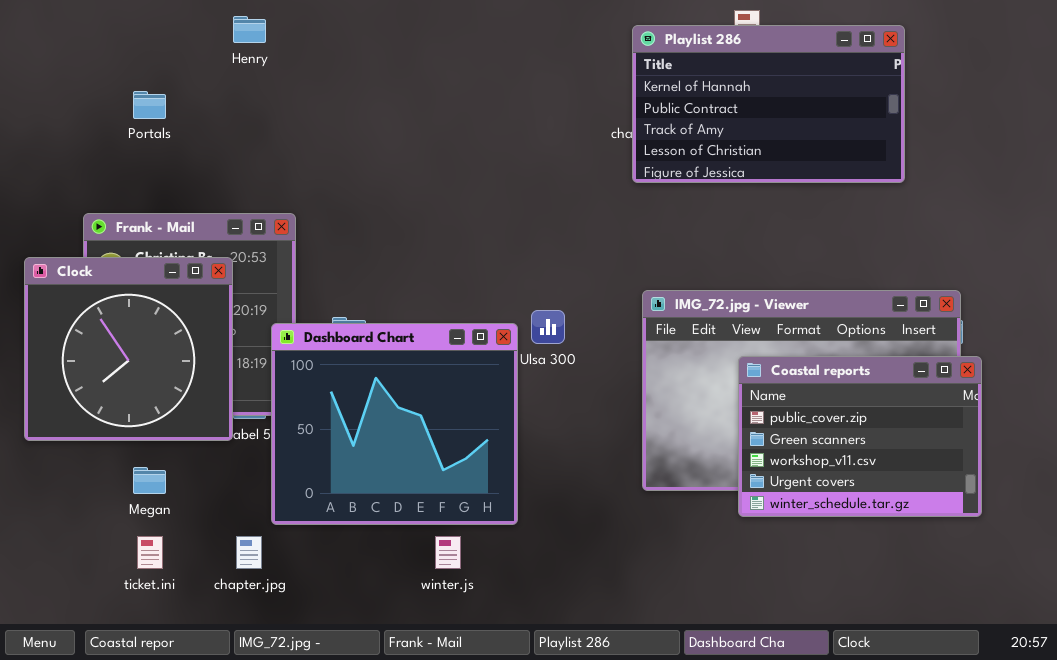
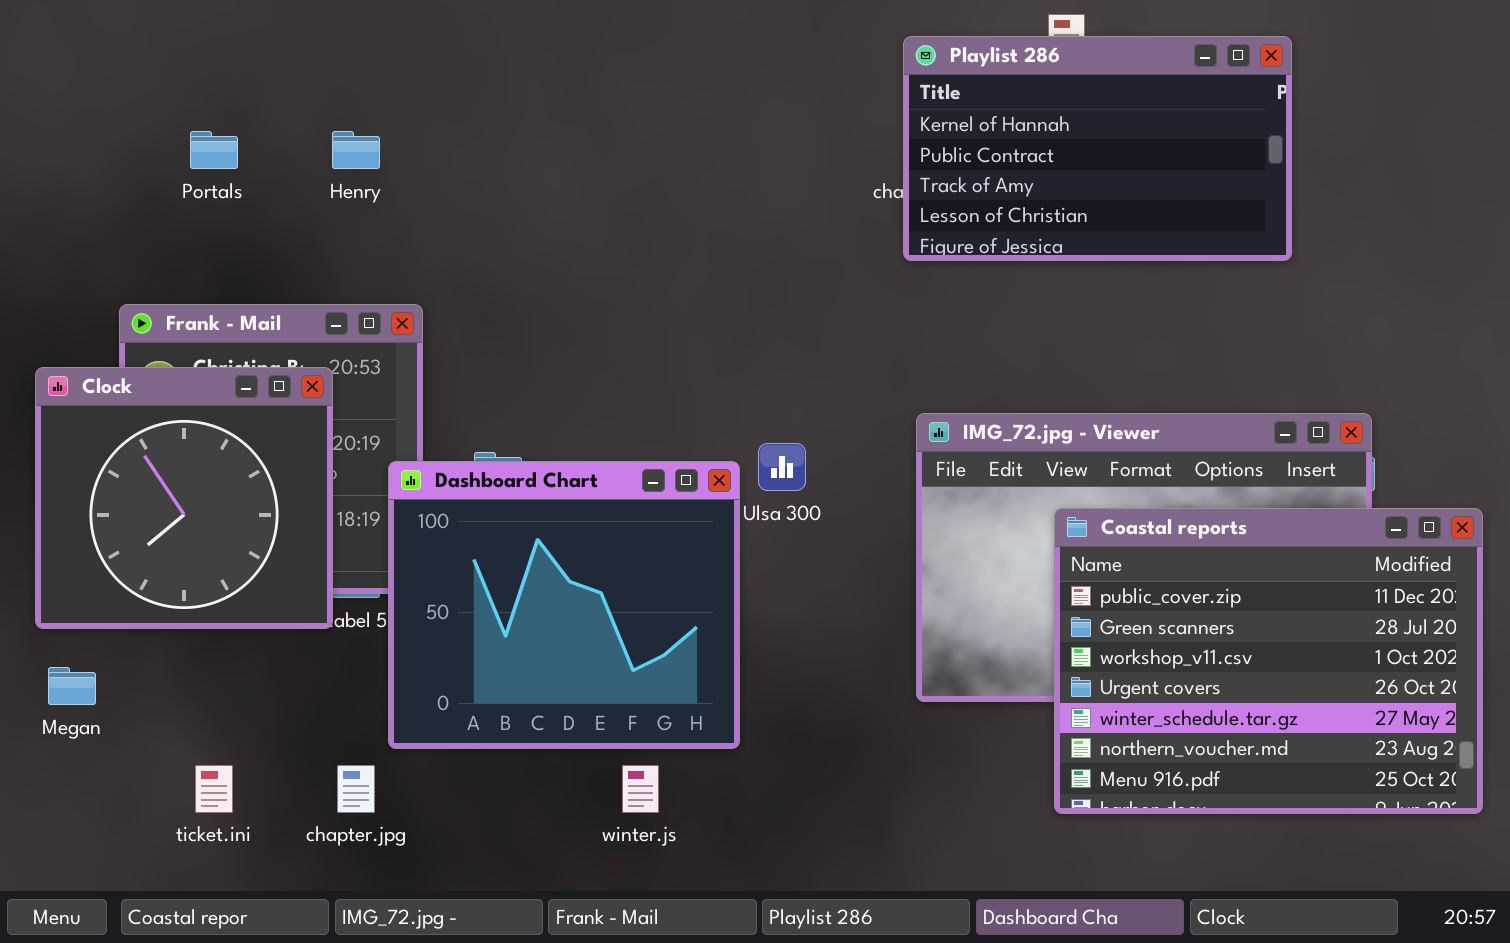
Henry: [233,16,266,43] -> [332,131,380,169], moved
Coastal reports: [738,356,982,517] -> [1054,508,1483,814], resized
Megan: [133,467,166,494] -> [48,667,96,705], moved

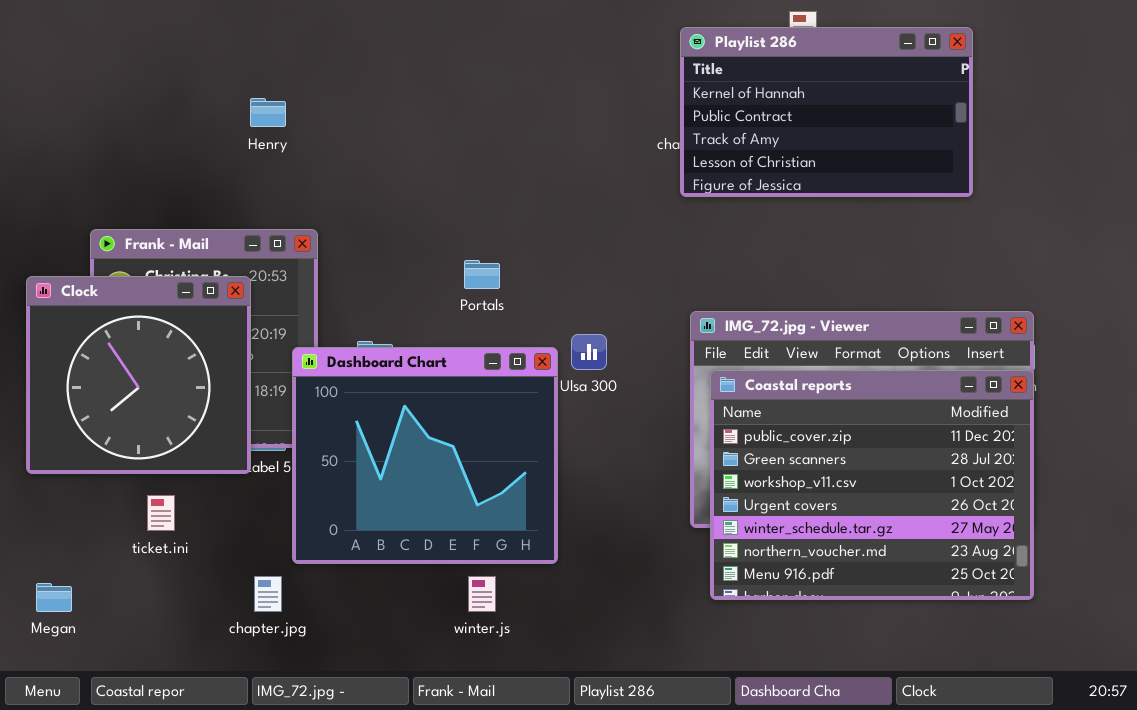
Portals: [190,131,238,169] -> [464,260,500,289], moved
Coastal reports: [1054,508,1483,814] -> [710,370,1034,600], moved
Megan: [48,667,96,705] -> [36,583,72,612], moved
ticket.ini: [195,765,233,813] -> [147,495,175,531], moved

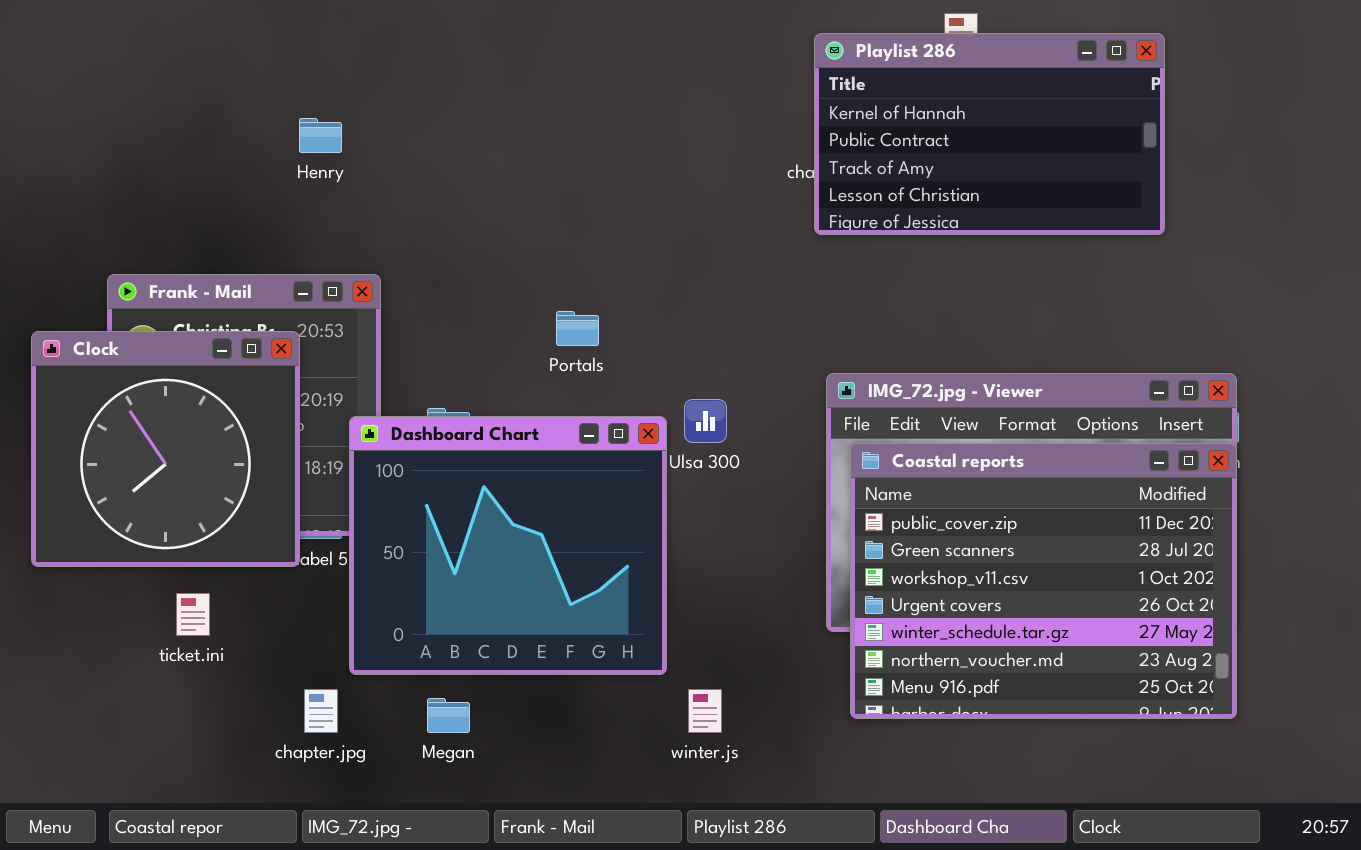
winter.js: [468,576,496,612] -> [688,689,722,733], moved
Megan: [36,583,72,612] -> [427,698,470,733], moved

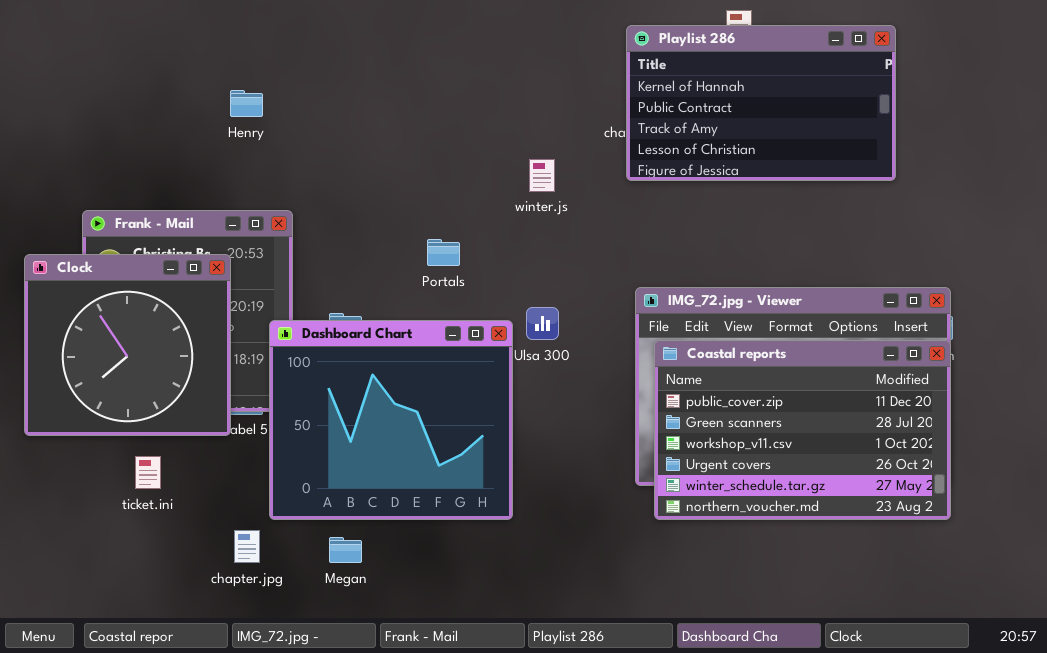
Coastal reports: [850,443,1237,719] -> [654,340,951,520], resized
winter.js: [688,689,722,733] -> [529,159,555,192], moved

